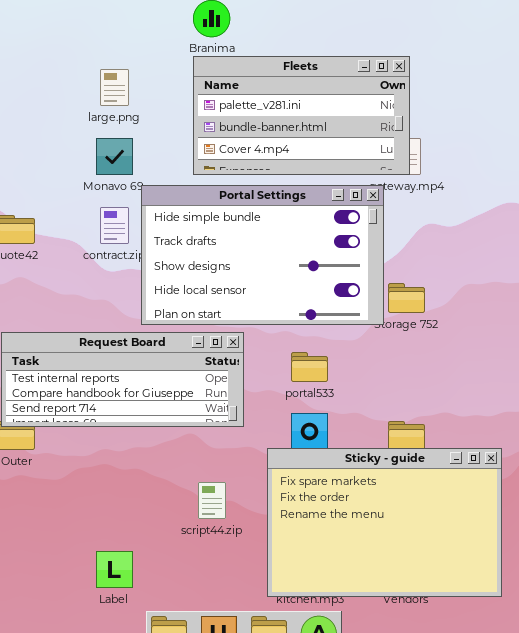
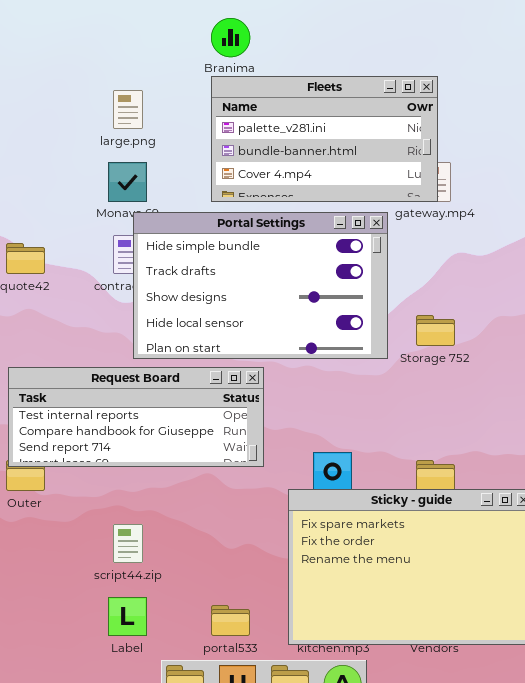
Portal Settings: [141,185,384,325] -> [133,212,388,359], moved
portal533: [291,352,328,382] -> [211,605,250,636], moved
script44.zip: [198,482,226,519] -> [113,524,143,563], moved

